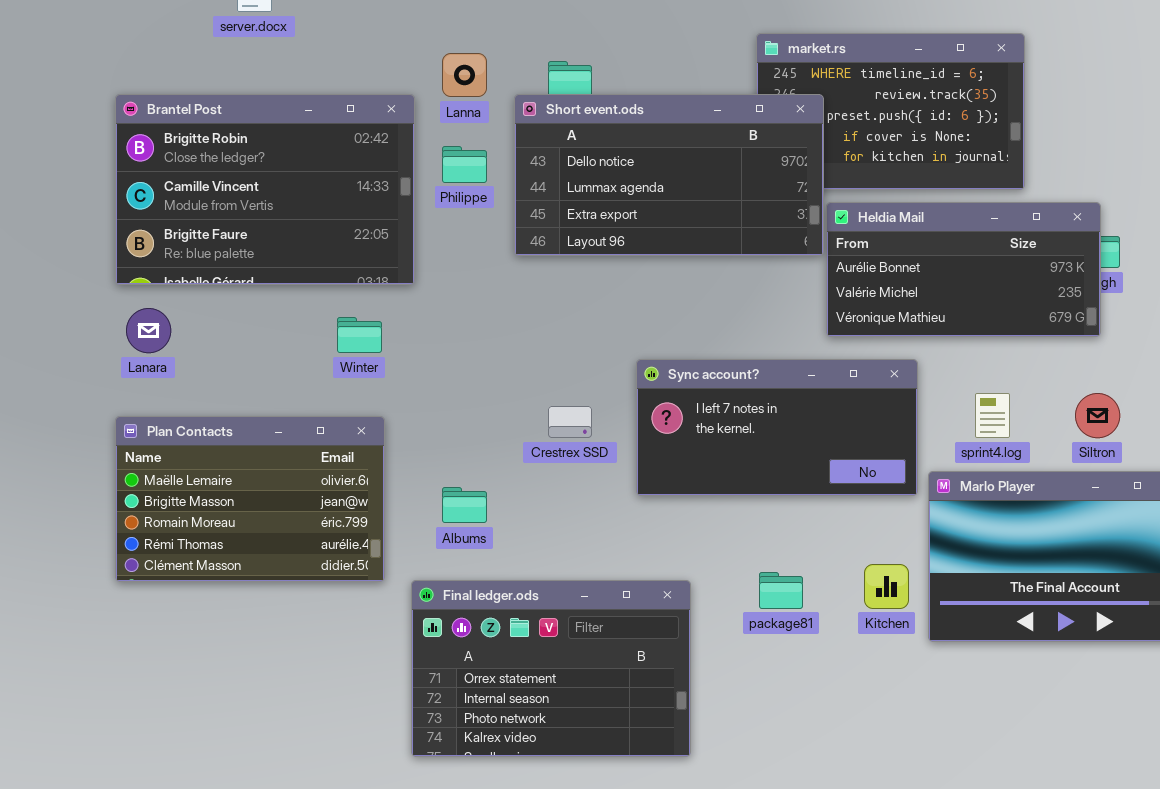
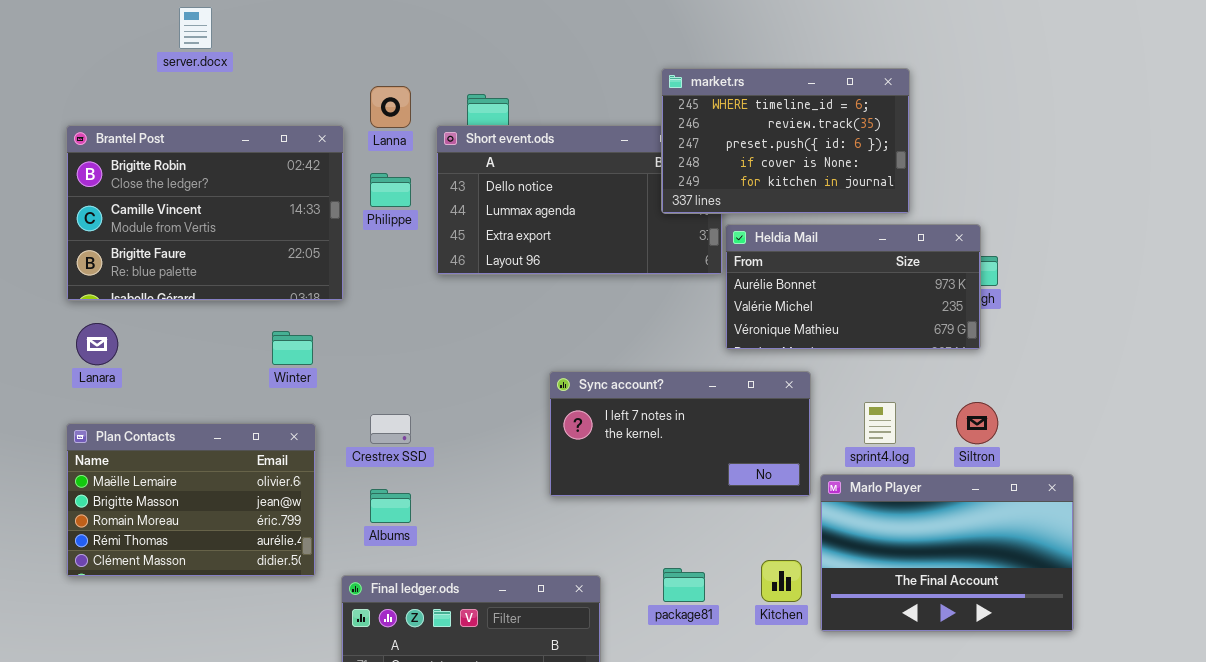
market.rs: [756,33,1025,190] -> [661,68,910,214], raised
Crestrex SSD: [548,406,592,438] -> [370,414,411,444], moved

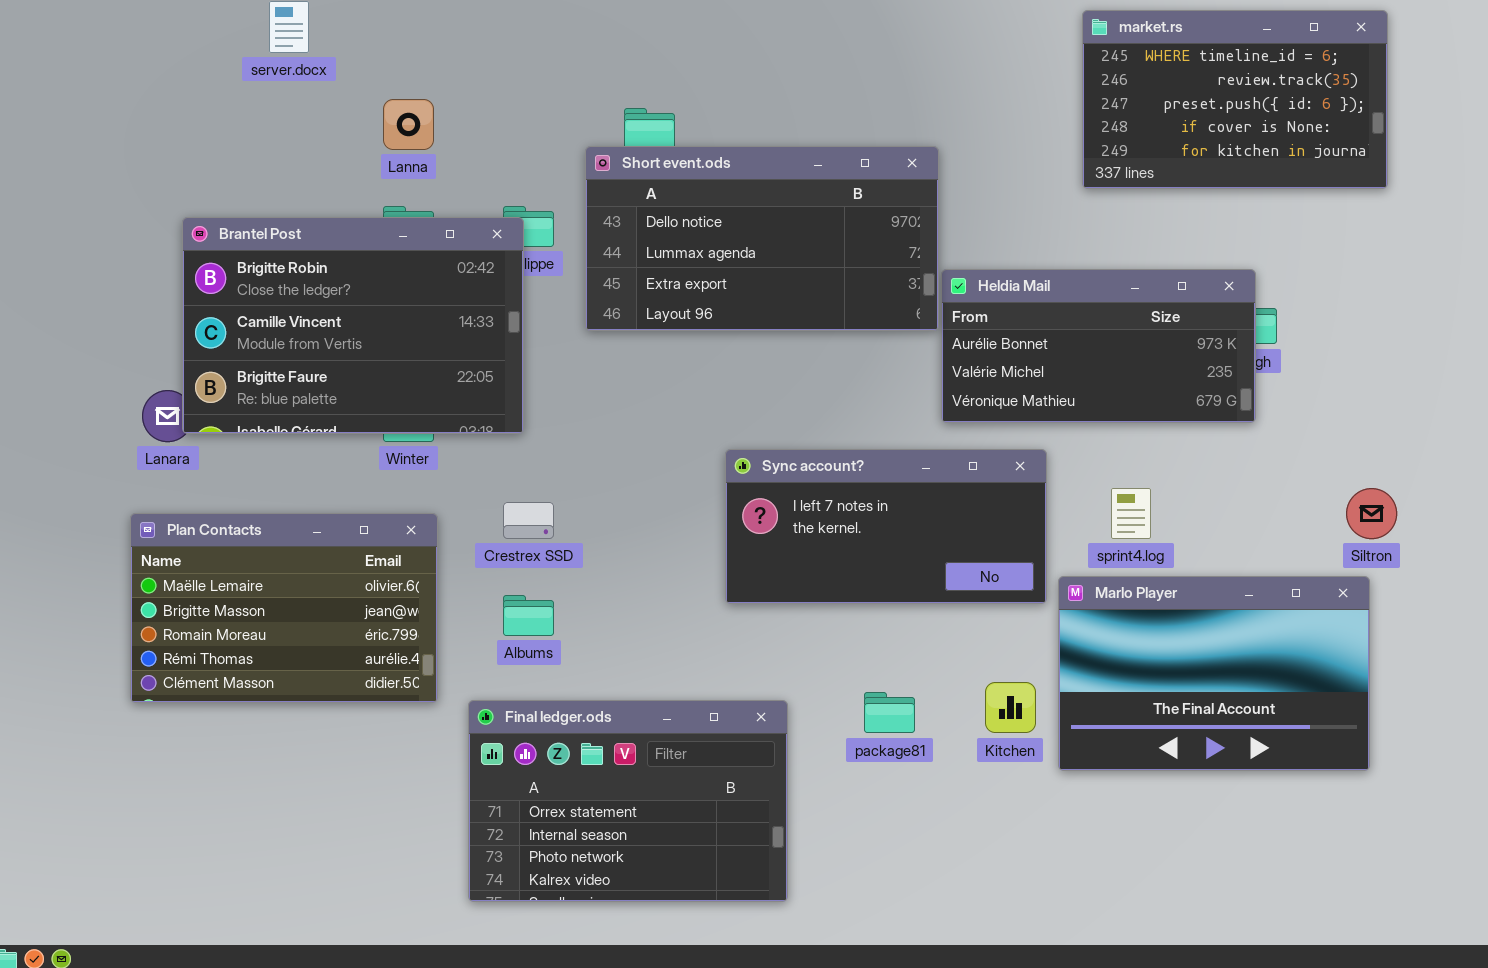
market.rs: [661,68,910,214] -> [1082,10,1388,189], moved
Lanna: [370,86,411,128] -> [383,99,434,150], moved
Brantel Post: [66,125,344,301] -> [182,217,524,434], moved
Siltron: [956,402,998,444] -> [1346,488,1397,539], moved

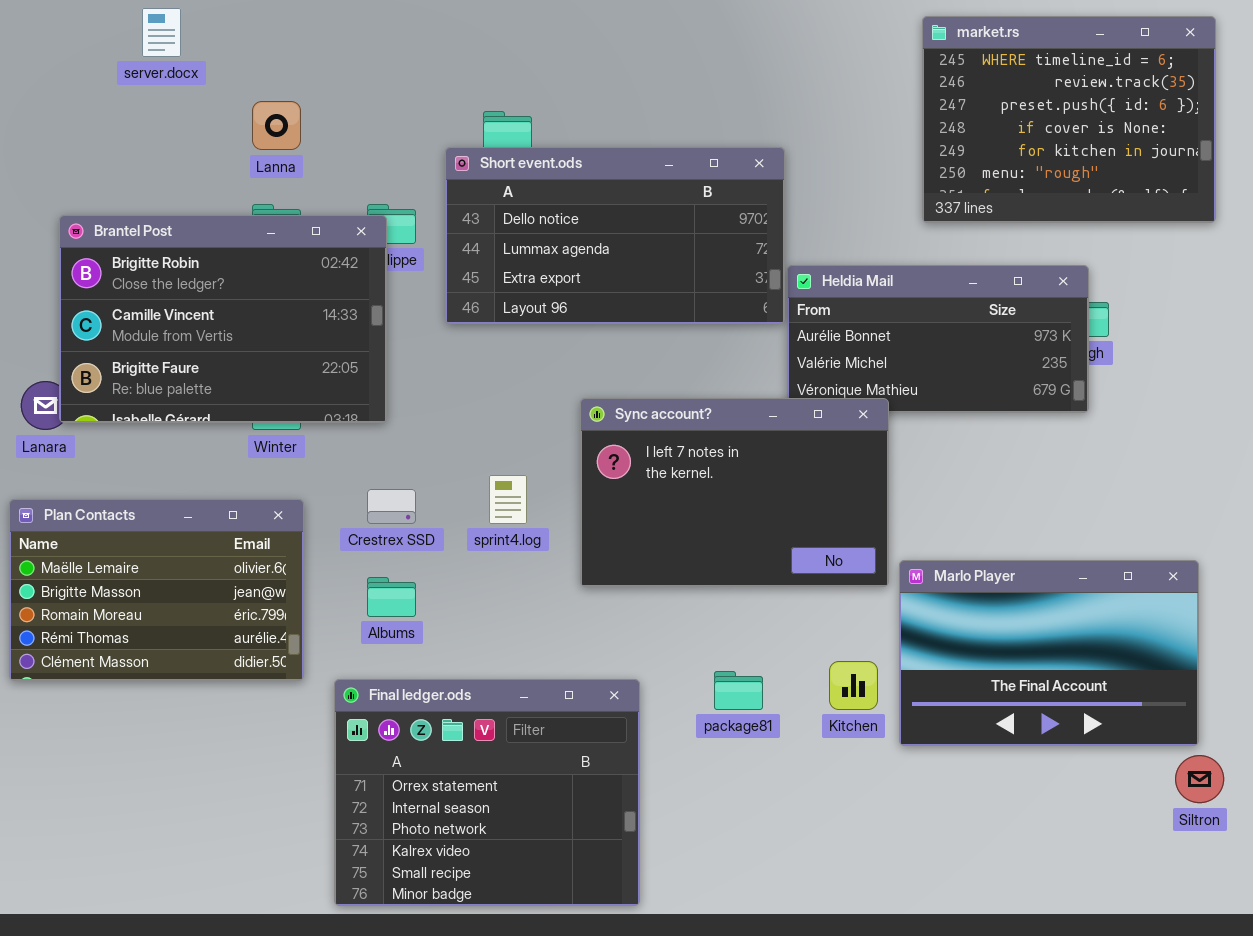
market.rs: [1082,10,1388,189] -> [922,16,1216,223], resized
Sync account?: [725,449,1047,604] -> [580,398,889,587], resized
sprint4.log: [1111,488,1151,539] -> [489,475,527,524], moved
Siltron: [1346,488,1397,539] -> [1175,755,1224,803], moved
Final ledger.ods: [468,700,788,902] -> [334,679,640,906], resized

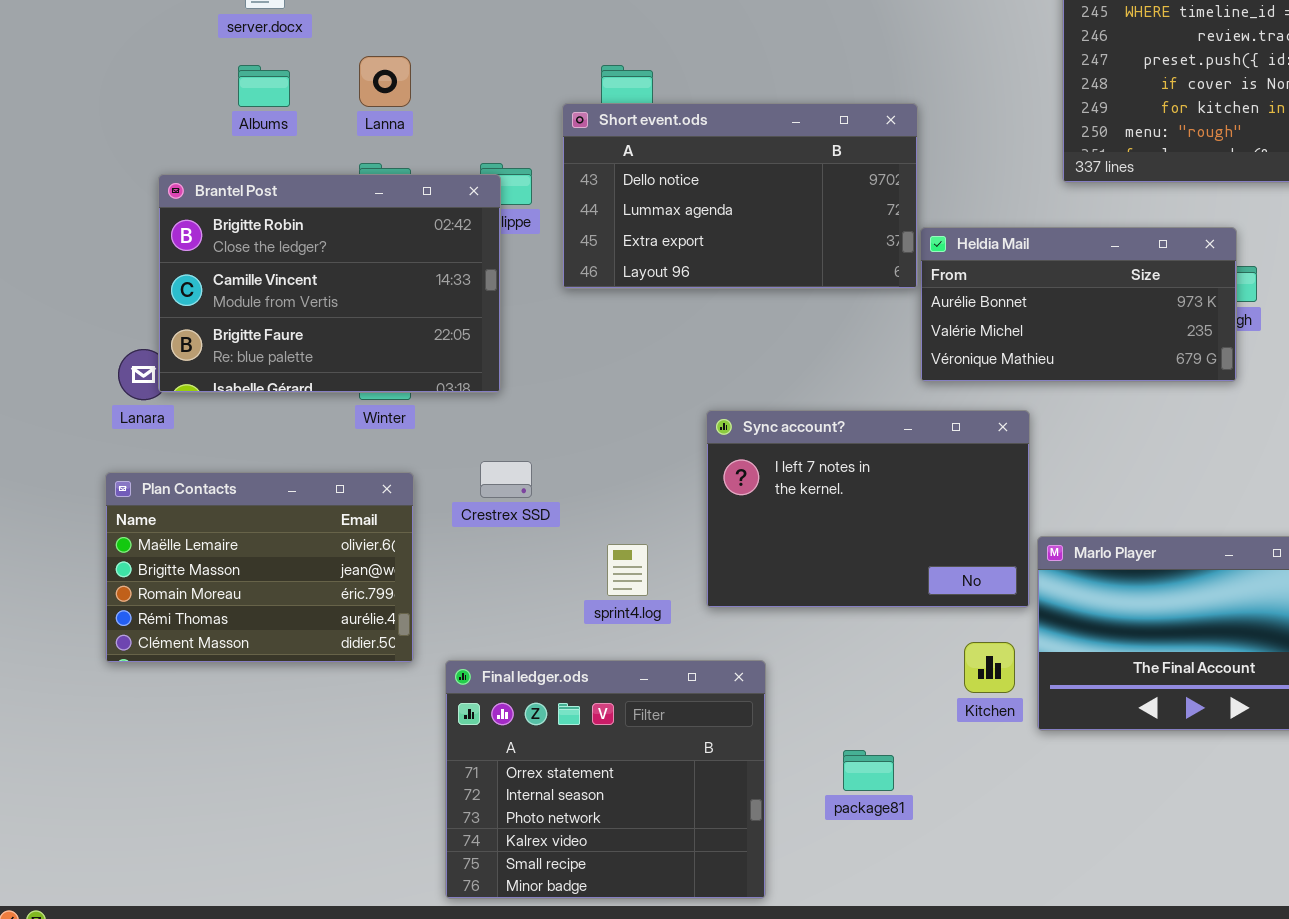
Sync account?: [580,398,889,587] -> [706,410,1030,608], moved
sprint4.log: [489,475,527,524] -> [607,544,648,596], moved
Albums: [367,577,416,617] -> [238,65,290,107], moved
package81: [714,671,763,710] -> [843,750,894,791], moved

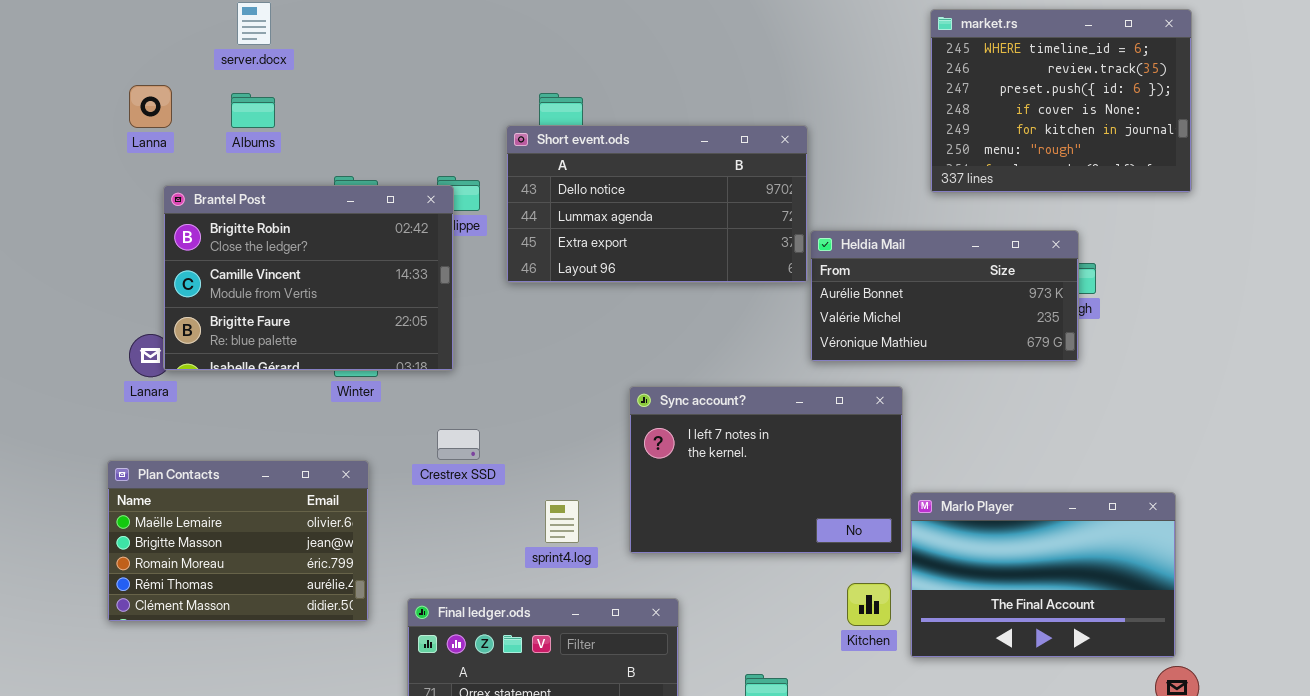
Lanna: [359,56,411,107] -> [129,85,172,128], moved
Plan Contacts: [105,472,414,663] -> [107,460,369,622], moved

